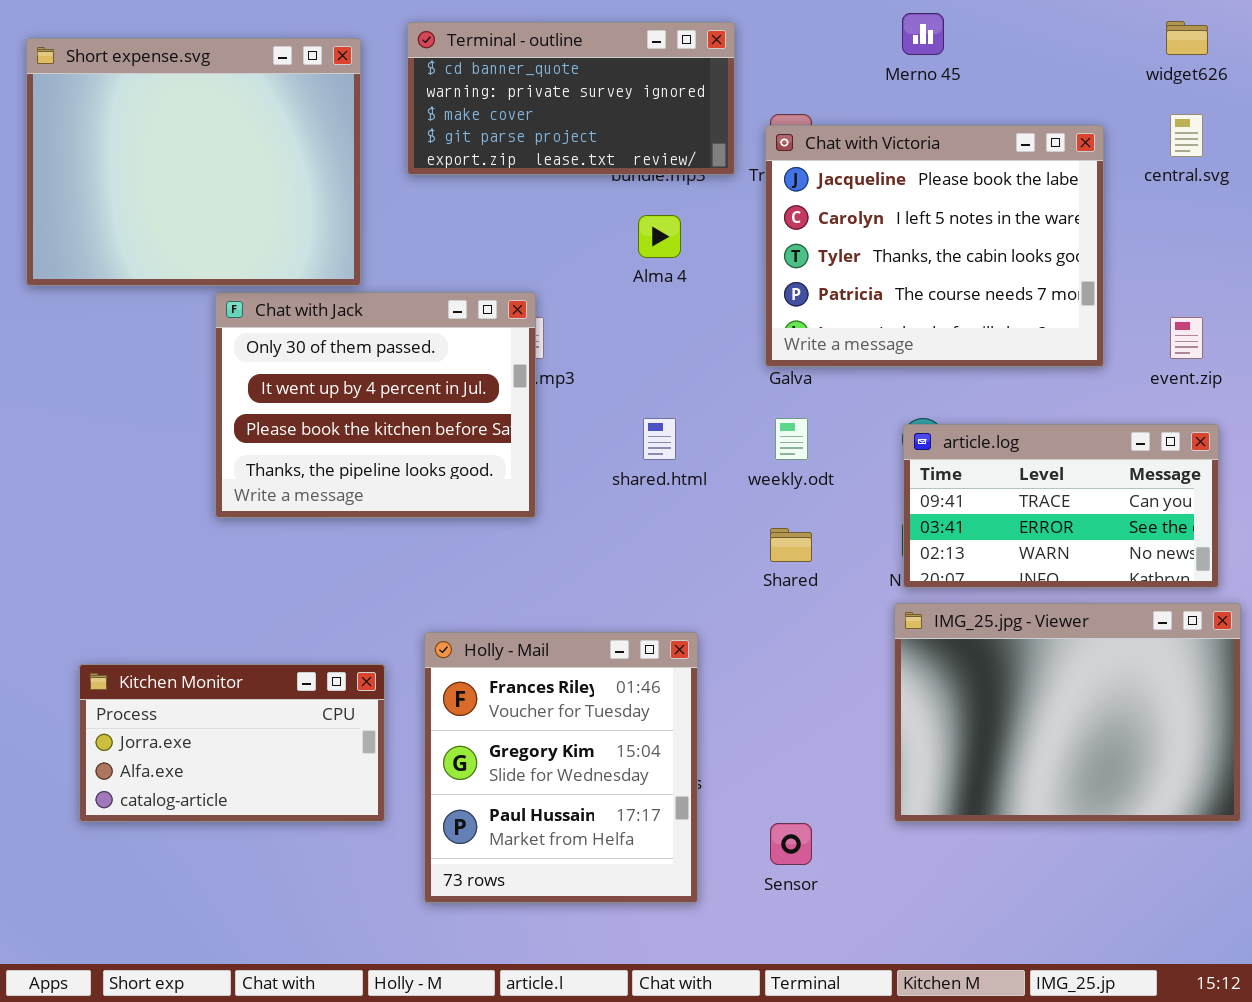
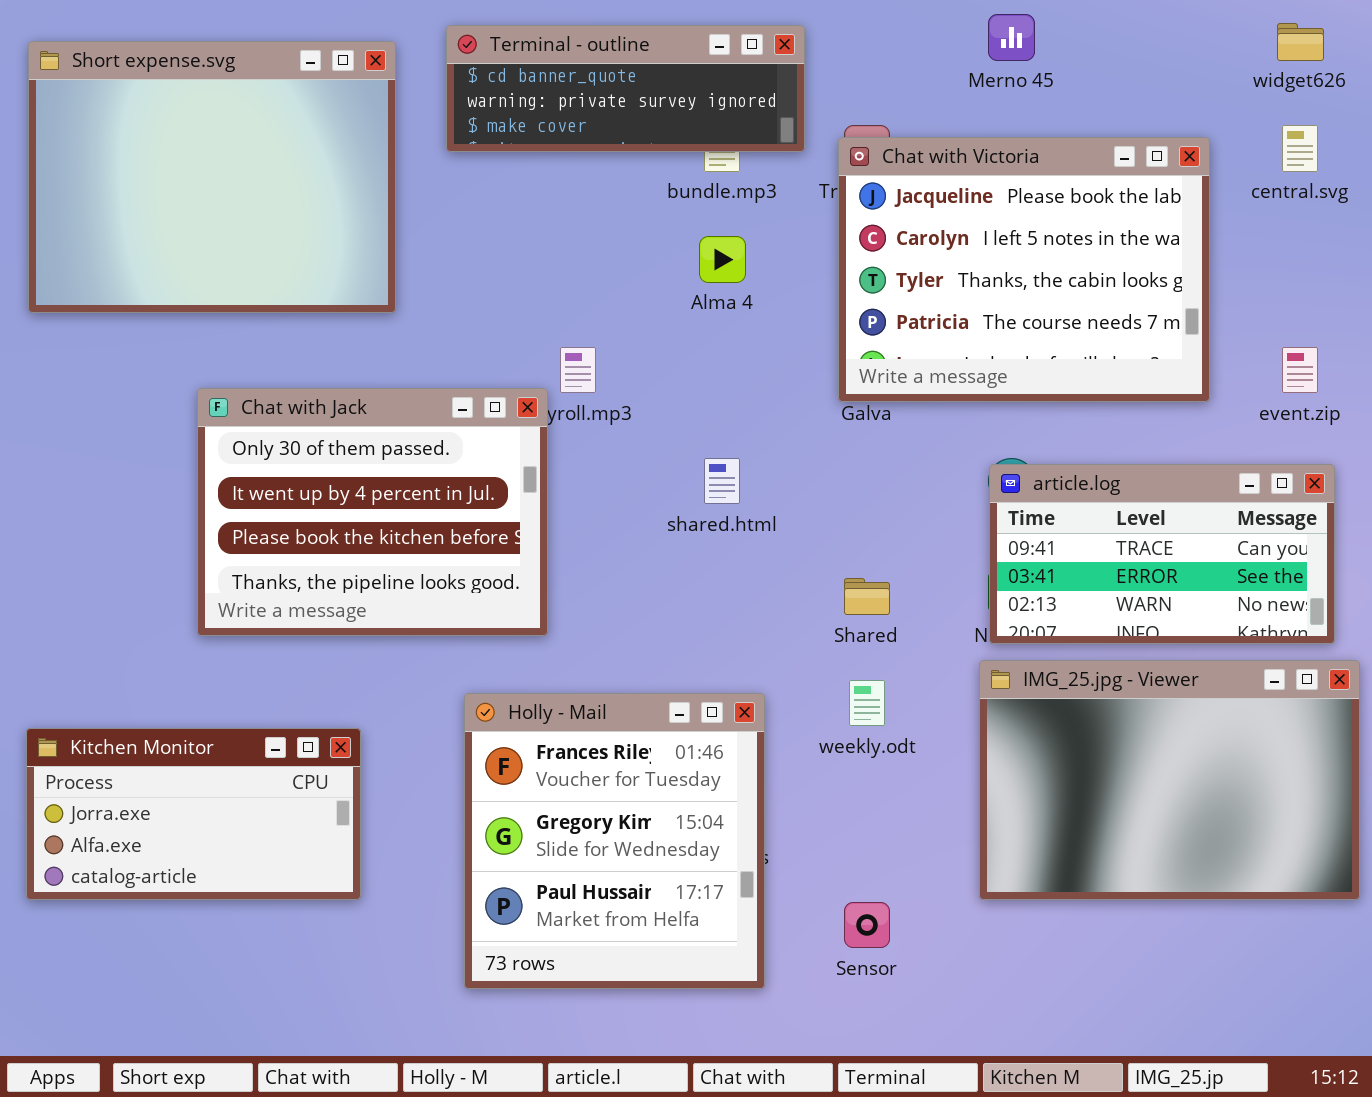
Terminal - outline: [407,22,735,175] -> [446,25,805,152], resized
Chat with Jack: [215,292,536,518] -> [197,388,548,636], moved
weekly.odt: [775,418,808,460] -> [849,680,885,726], moved
Kitchen Monitor: [79,664,385,822] -> [26,728,361,900], moved

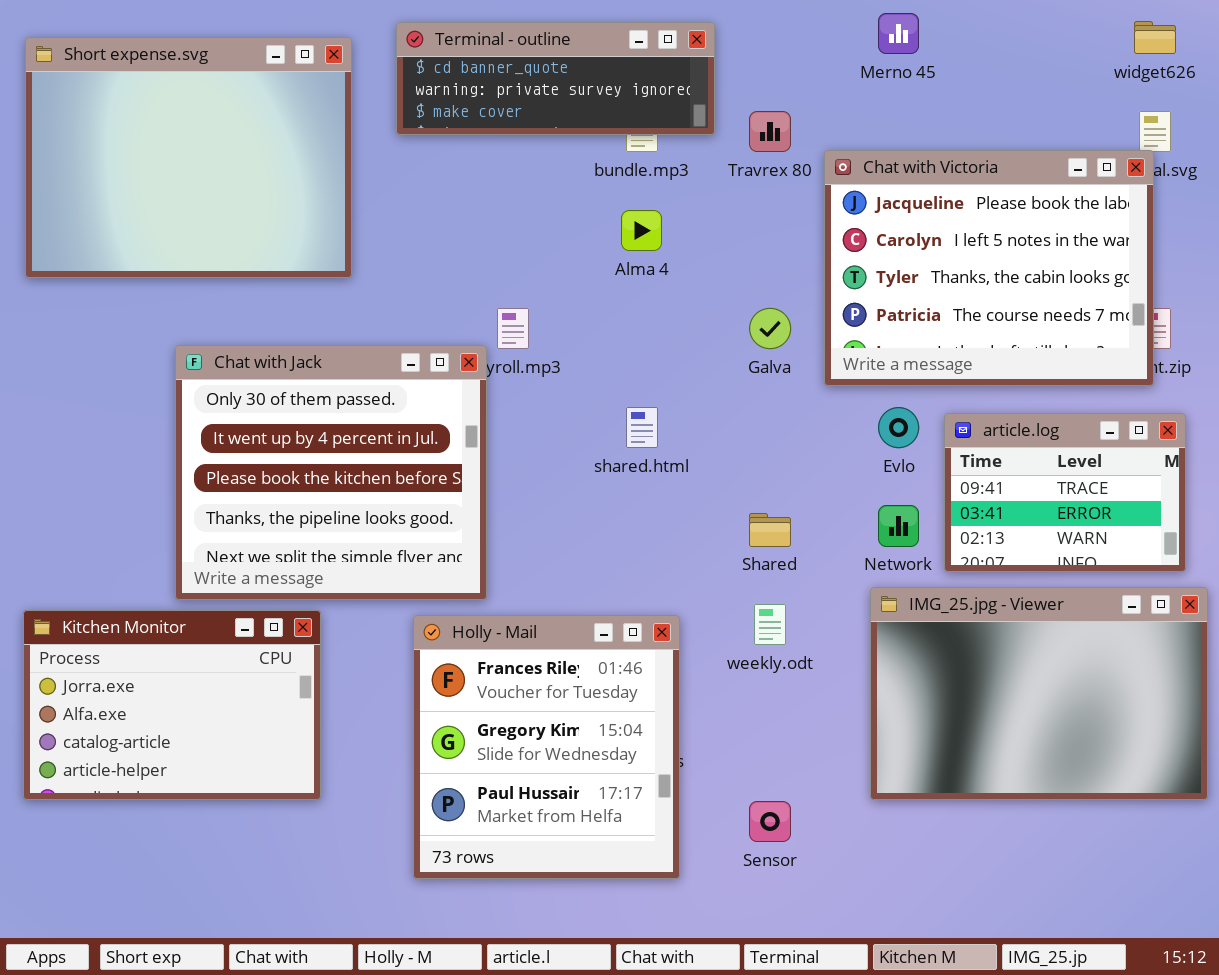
Chat with Victoria: [838,137,1210,402] -> [824,150,1154,386], moved
Chat with Jack: [197,388,548,636] -> [175,345,487,600], resized
article.log: [989,464,1335,644] -> [944,413,1186,572], resized
Kitchen Monitor: [26,728,361,900] -> [23,610,321,800], resized

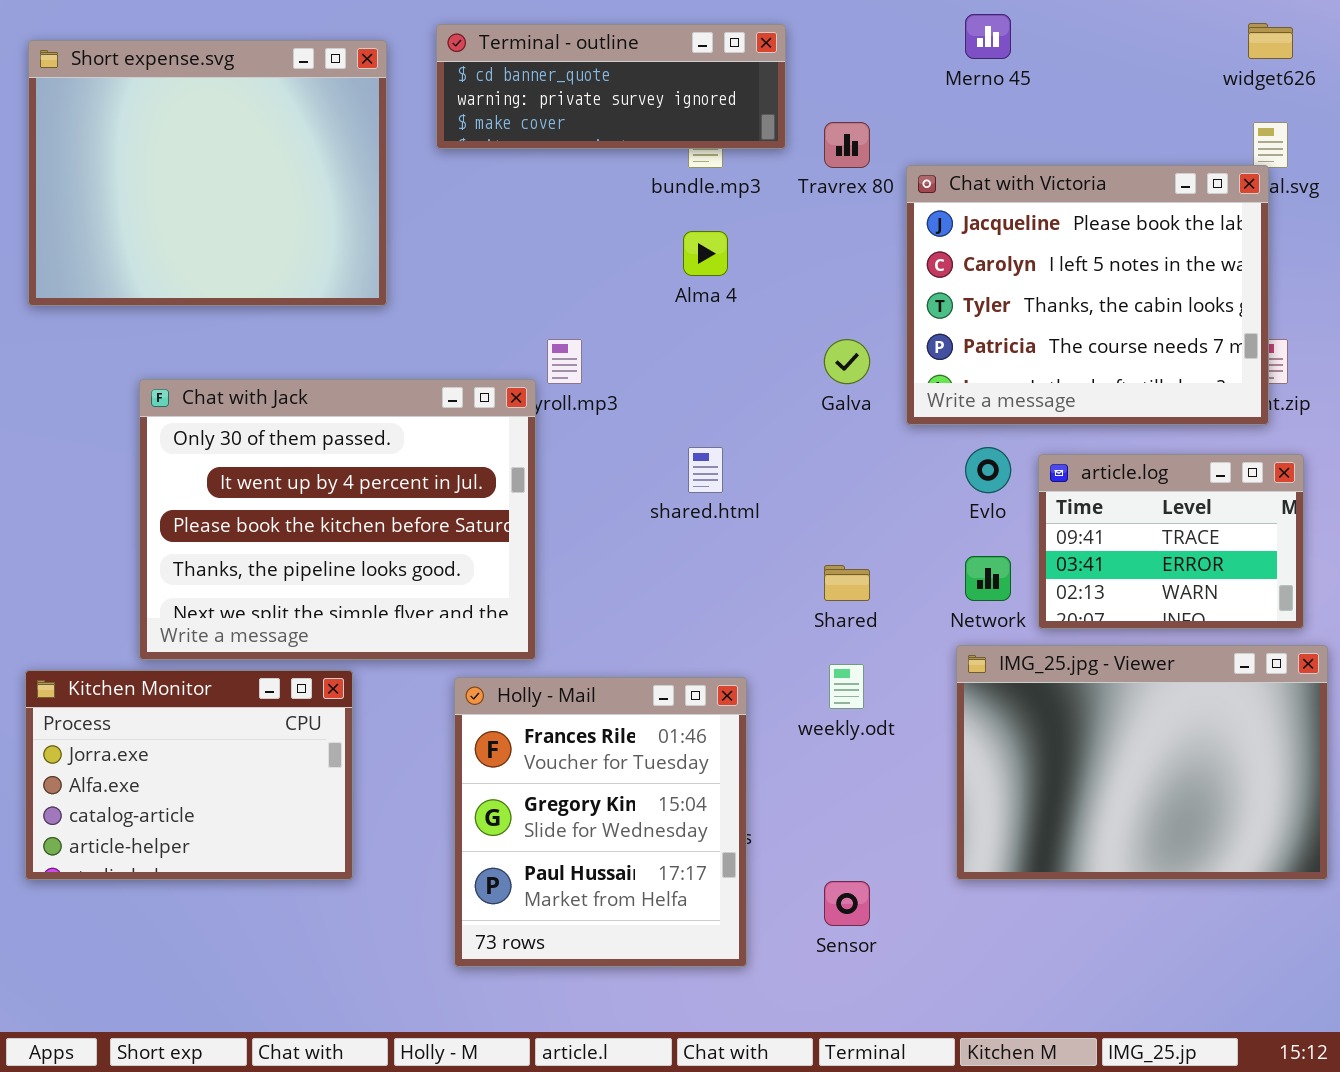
Chat with Jack: [175,345,487,600] -> [139,379,536,660], resized

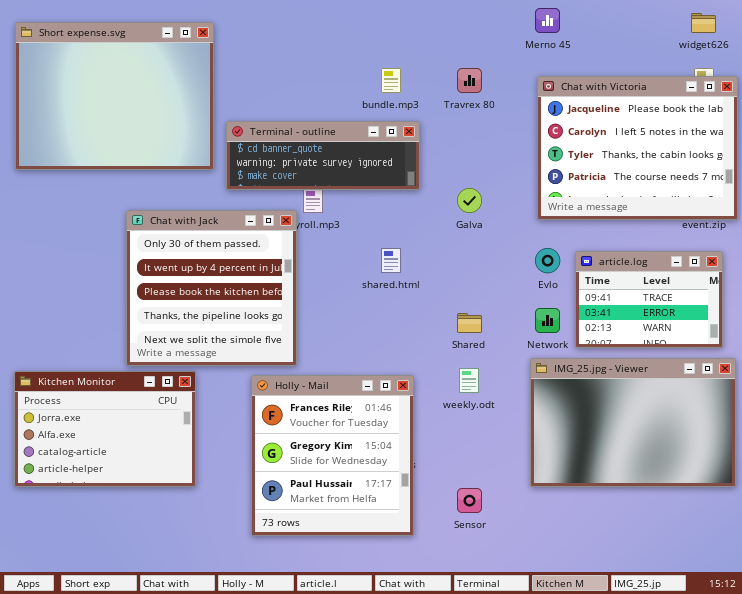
Terminal - outline: [436,24,786,149] -> [226,121,420,190], moved
Chat with Victoria: [906,165,1269,425] -> [537,76,738,220], moved
Chat with Jack: [139,379,536,660] -> [126,210,297,366], resized

